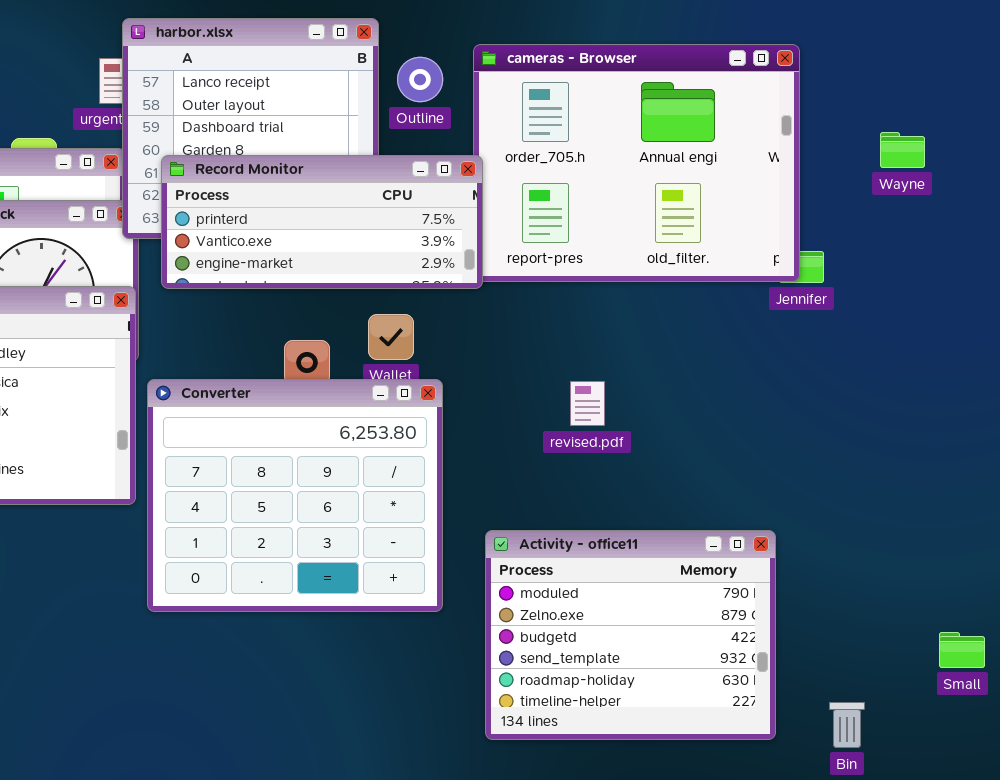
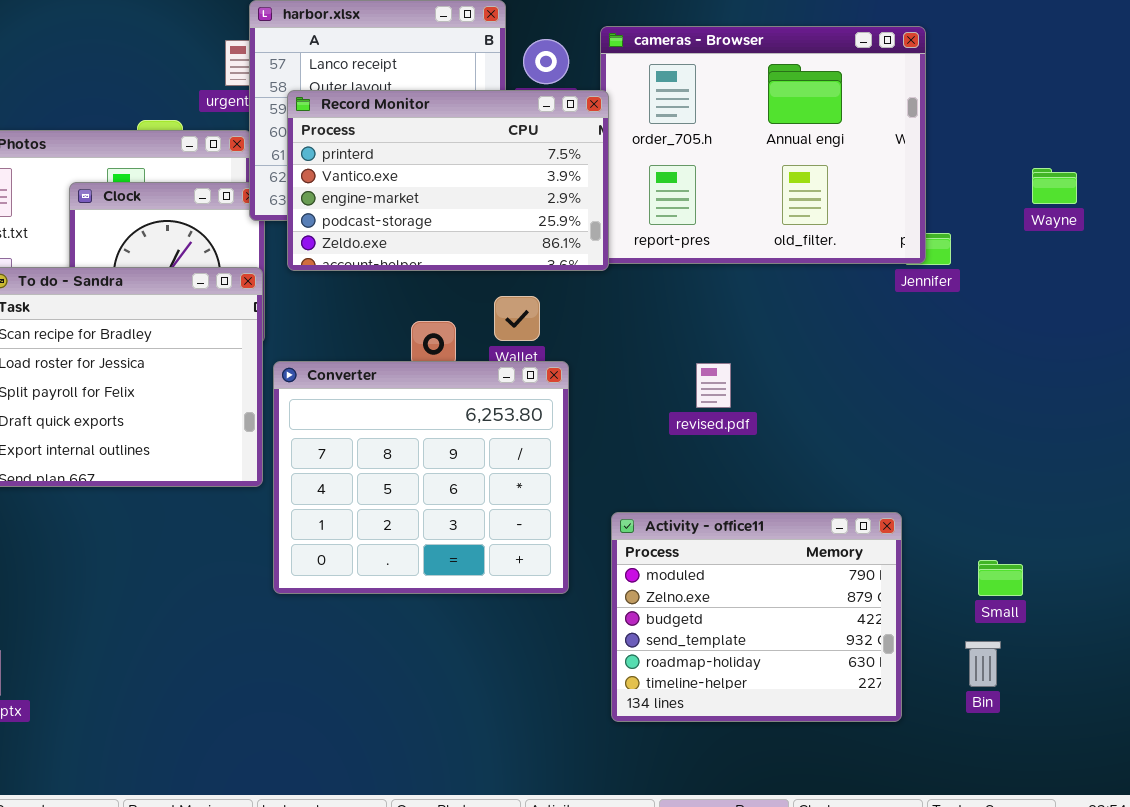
Wayne: [880,132,925,168] -> [1032,168,1077,204], moved
Record Monitor: [161,155,483,289] -> [287,90,609,271], resized
Small: [939,632,985,668] -> [978,560,1023,596], moved
Bin: [829,702,865,748] -> [965,641,1001,687], moved

